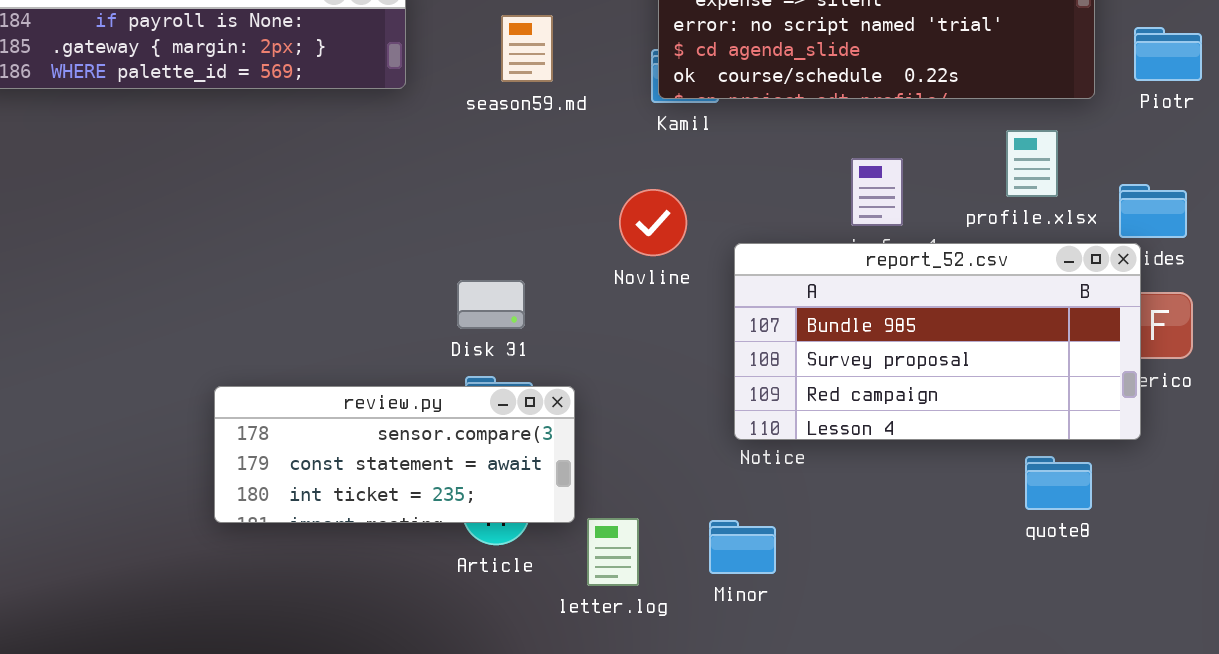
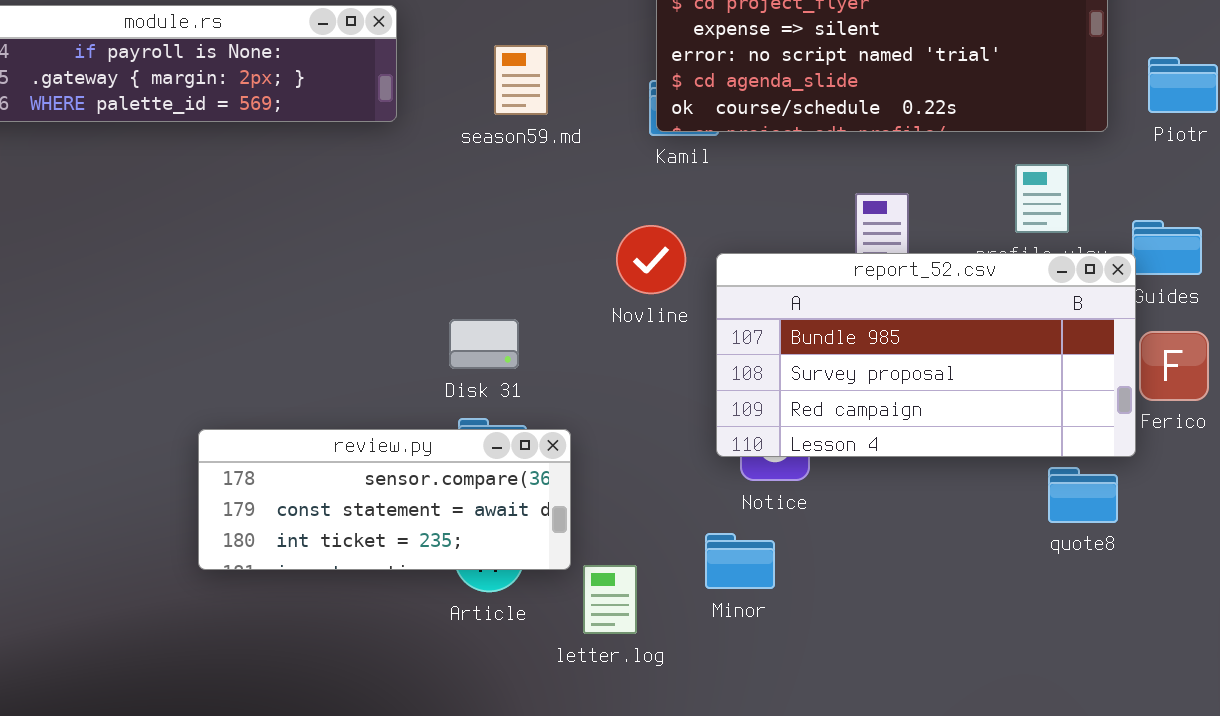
report_52.csv: [734,243,1141,440] -> [716,253,1136,457], moved
quote8: [1025,456,1092,510] -> [1048,467,1118,523], moved
Minor: [709,520,776,574] -> [705,533,775,589], moved

